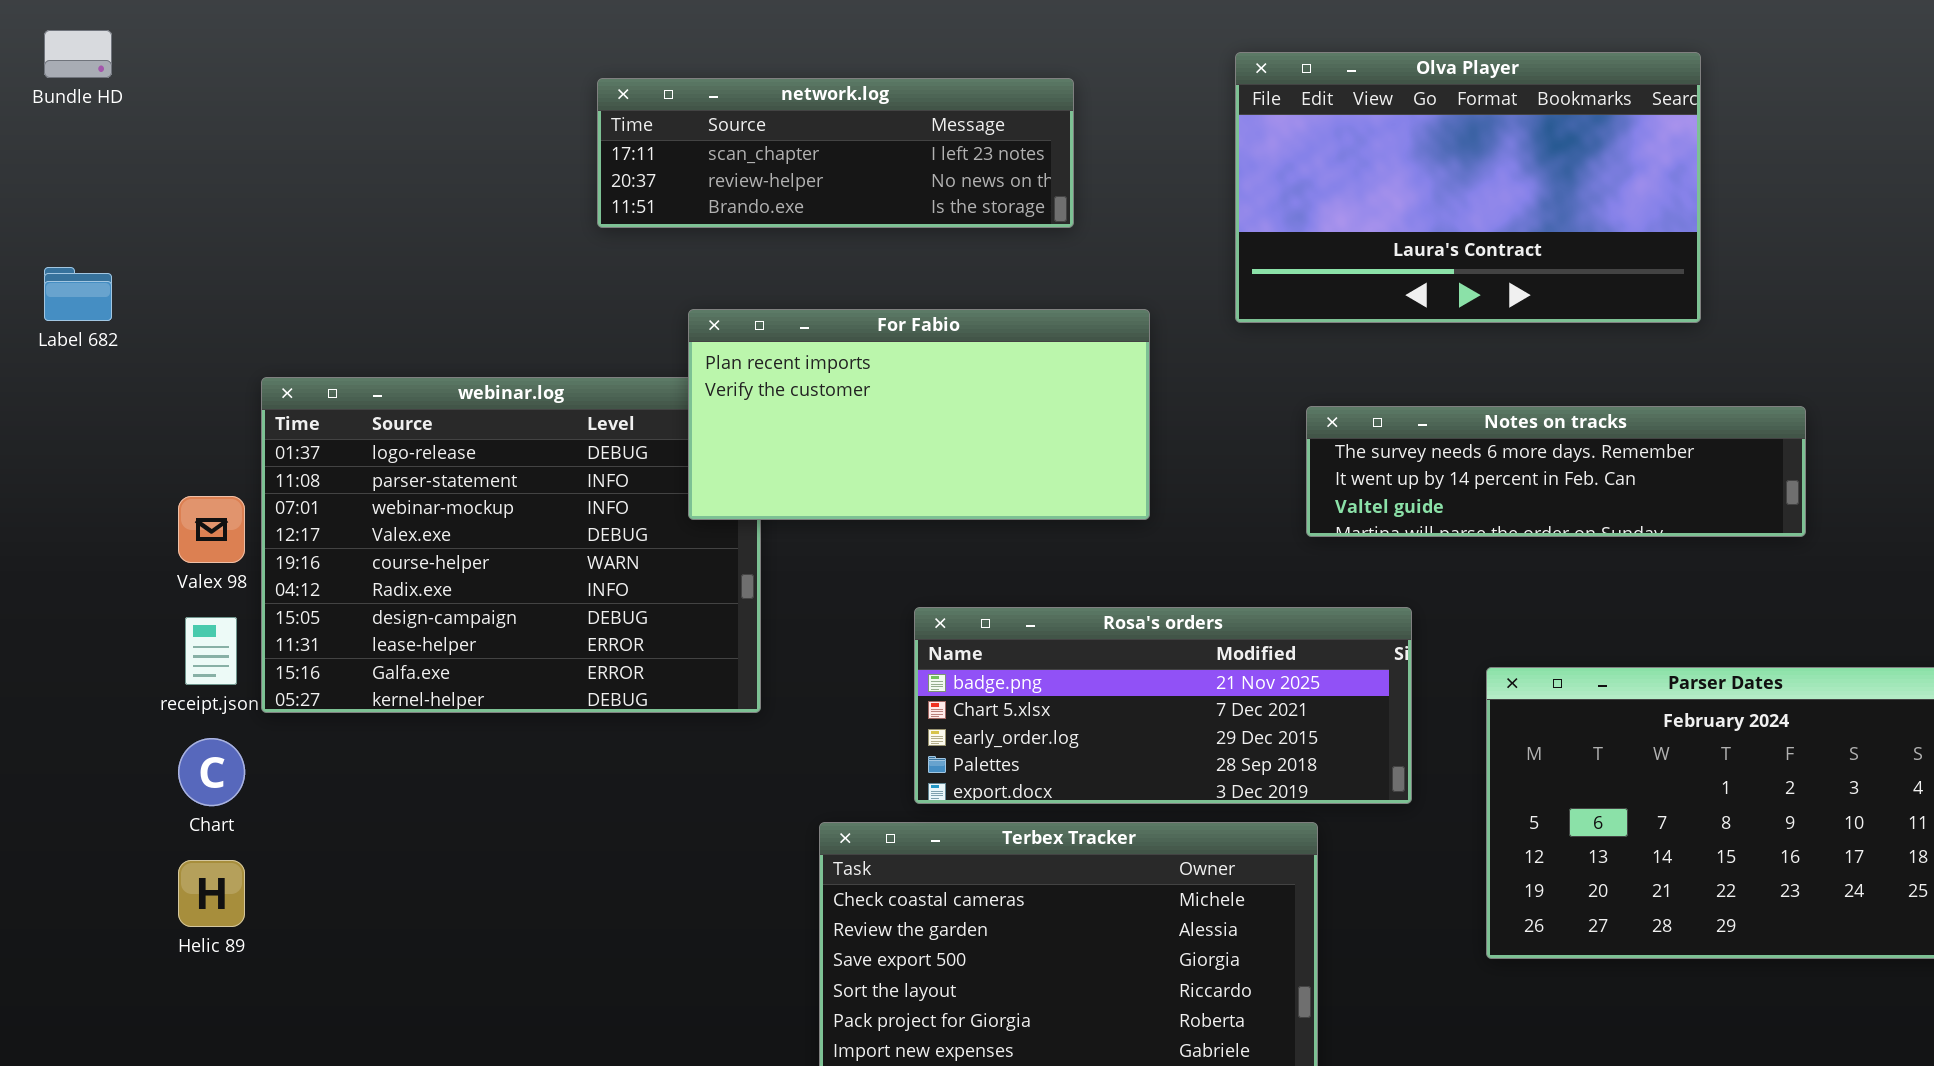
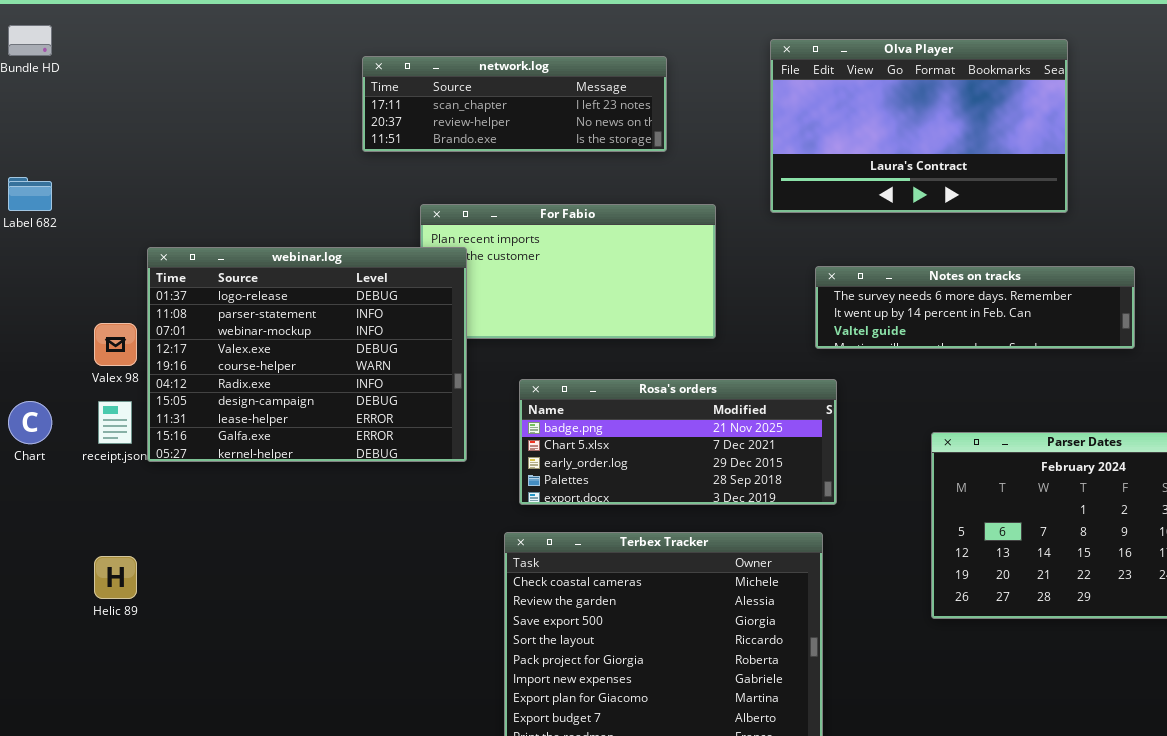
webinar.log: [261,377,761,713] -> [147,247,467,462], raised
Rosa's orders: [914,607,1412,804] -> [519,379,837,505], moved
Chart: [178,738,245,806] -> [8,401,52,444], moved

